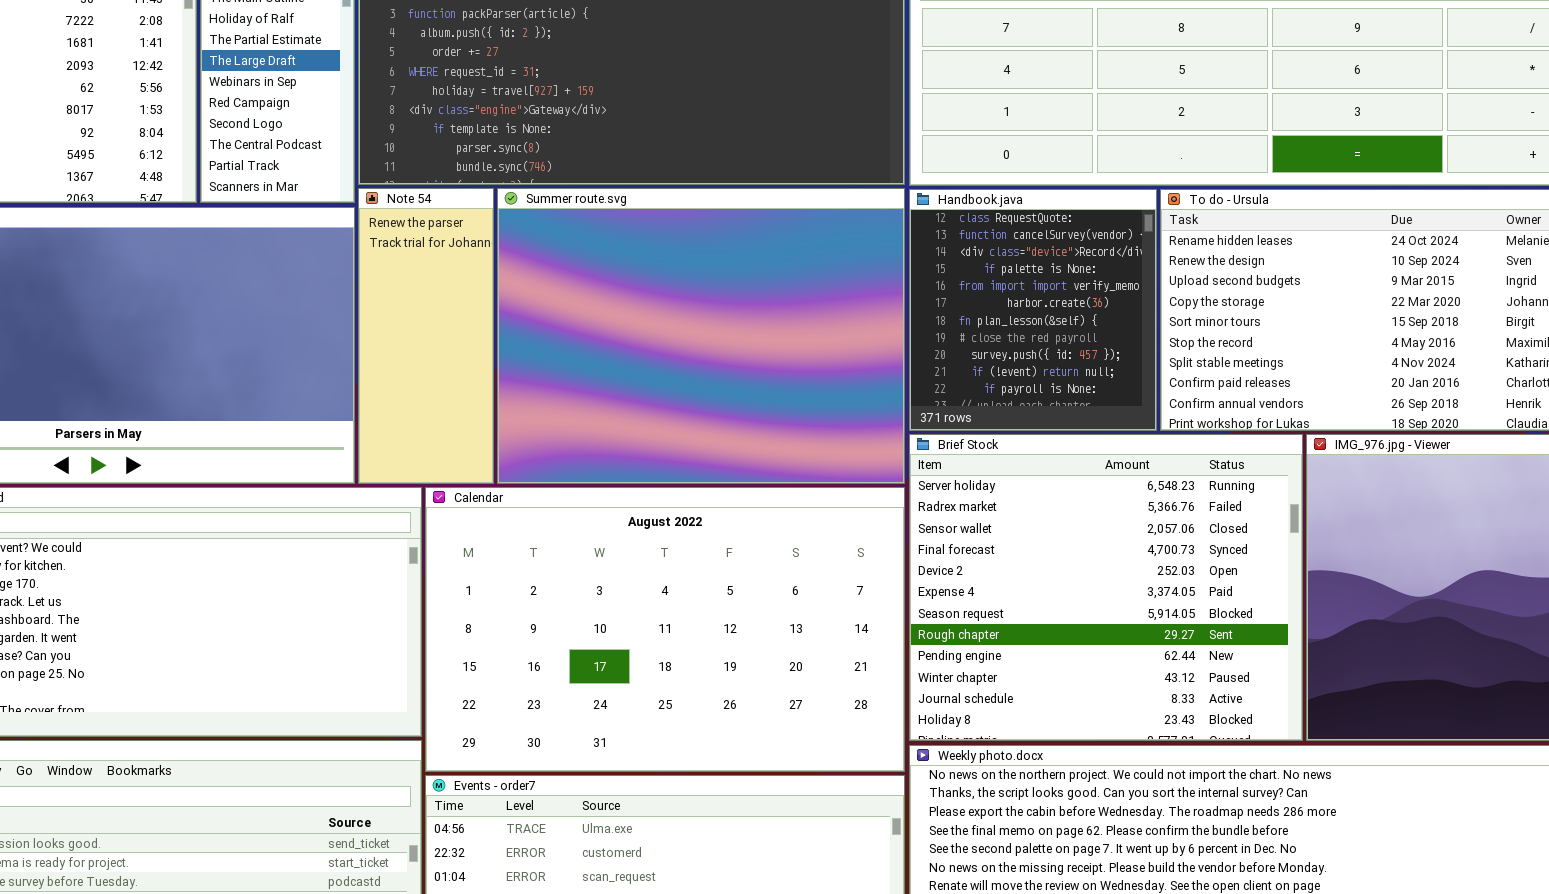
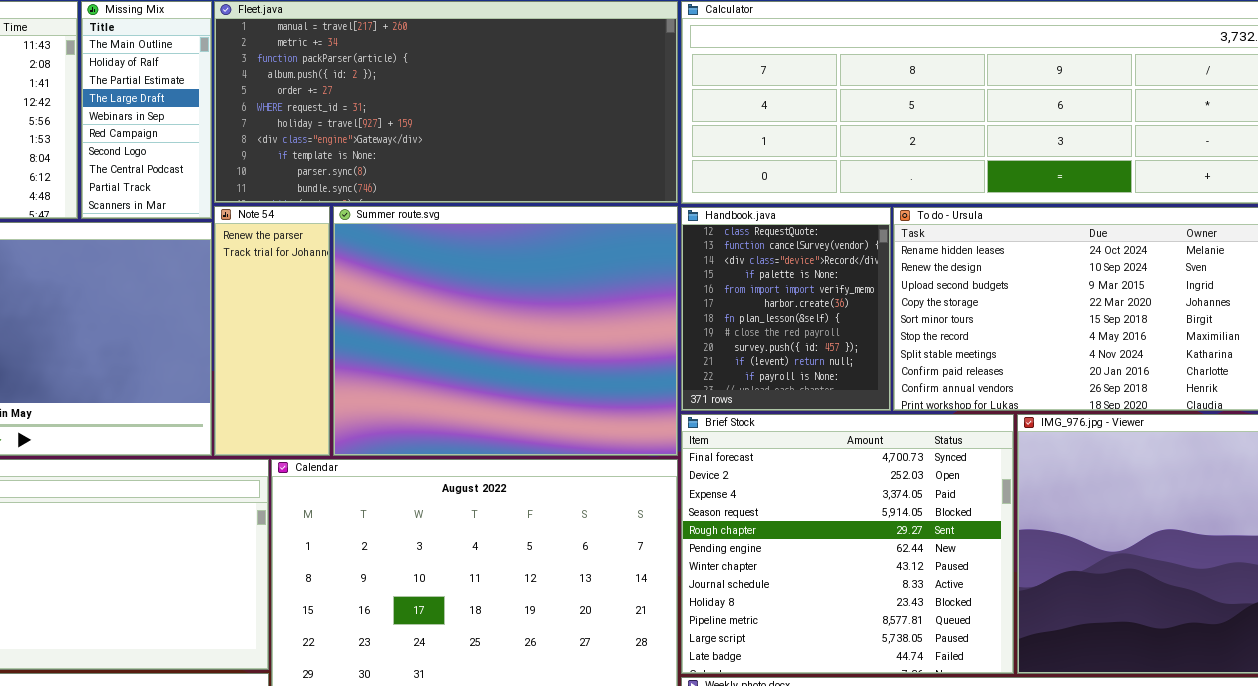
Brief Stock: [909,434,1303,741] -> [681,414,1014,674], scrolled down 3 rows

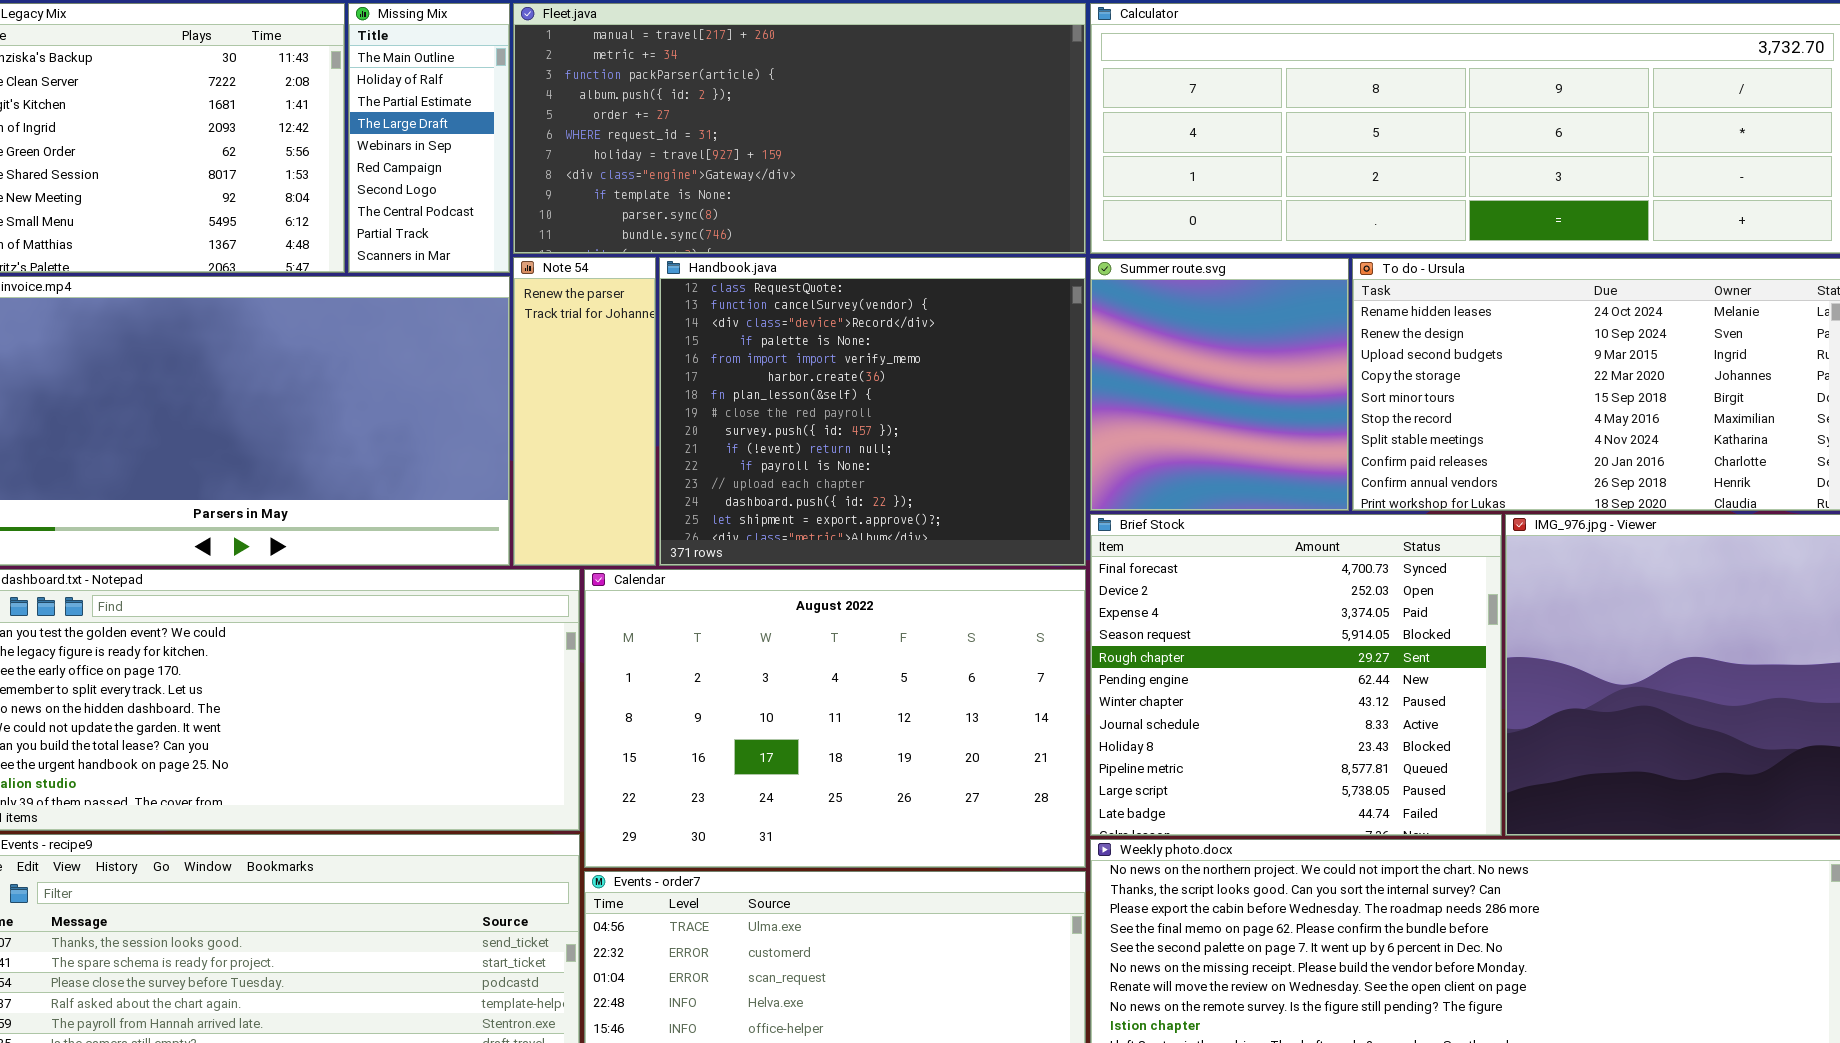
Summer route.svg: [333,206,678,456] -> [1090,258,1349,511], moved, resized
Handbook.java: [681,207,891,411] -> [659,257,1086,566], moved, resized

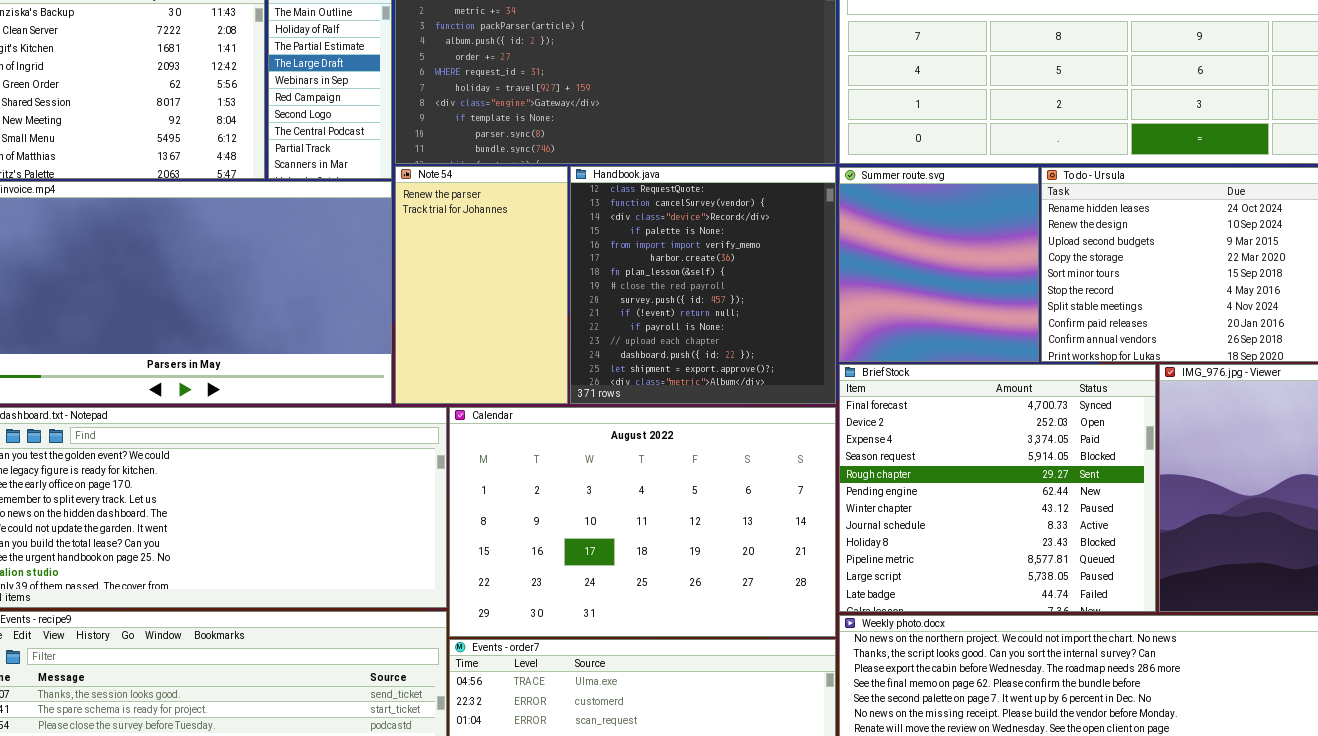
Note 54: [513,257,656,566] -> [395,166,568,404], resized
Handbook.java: [659,257,1086,566] -> [570,166,836,404], resized

